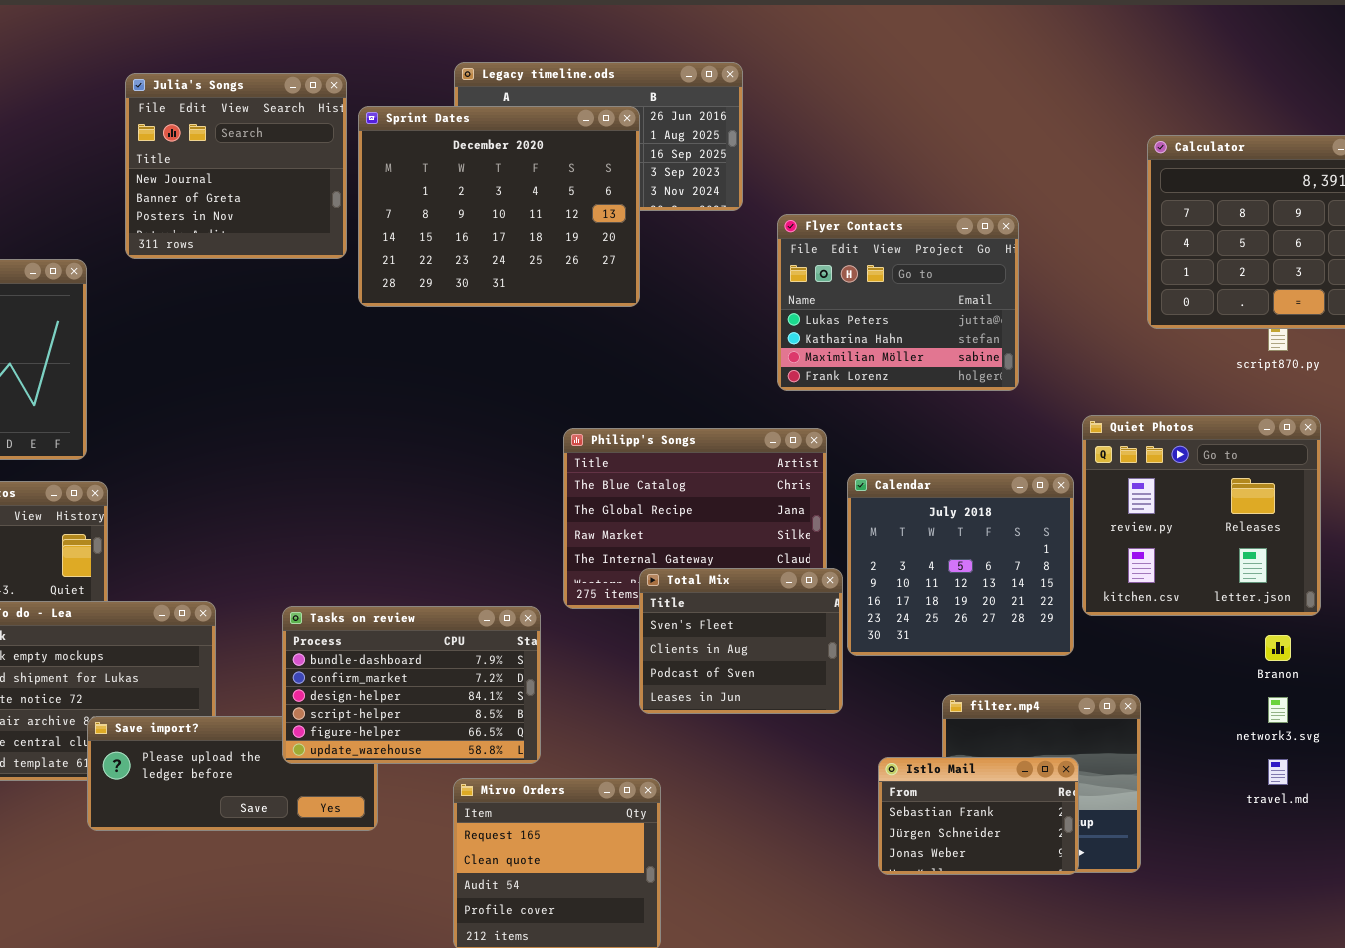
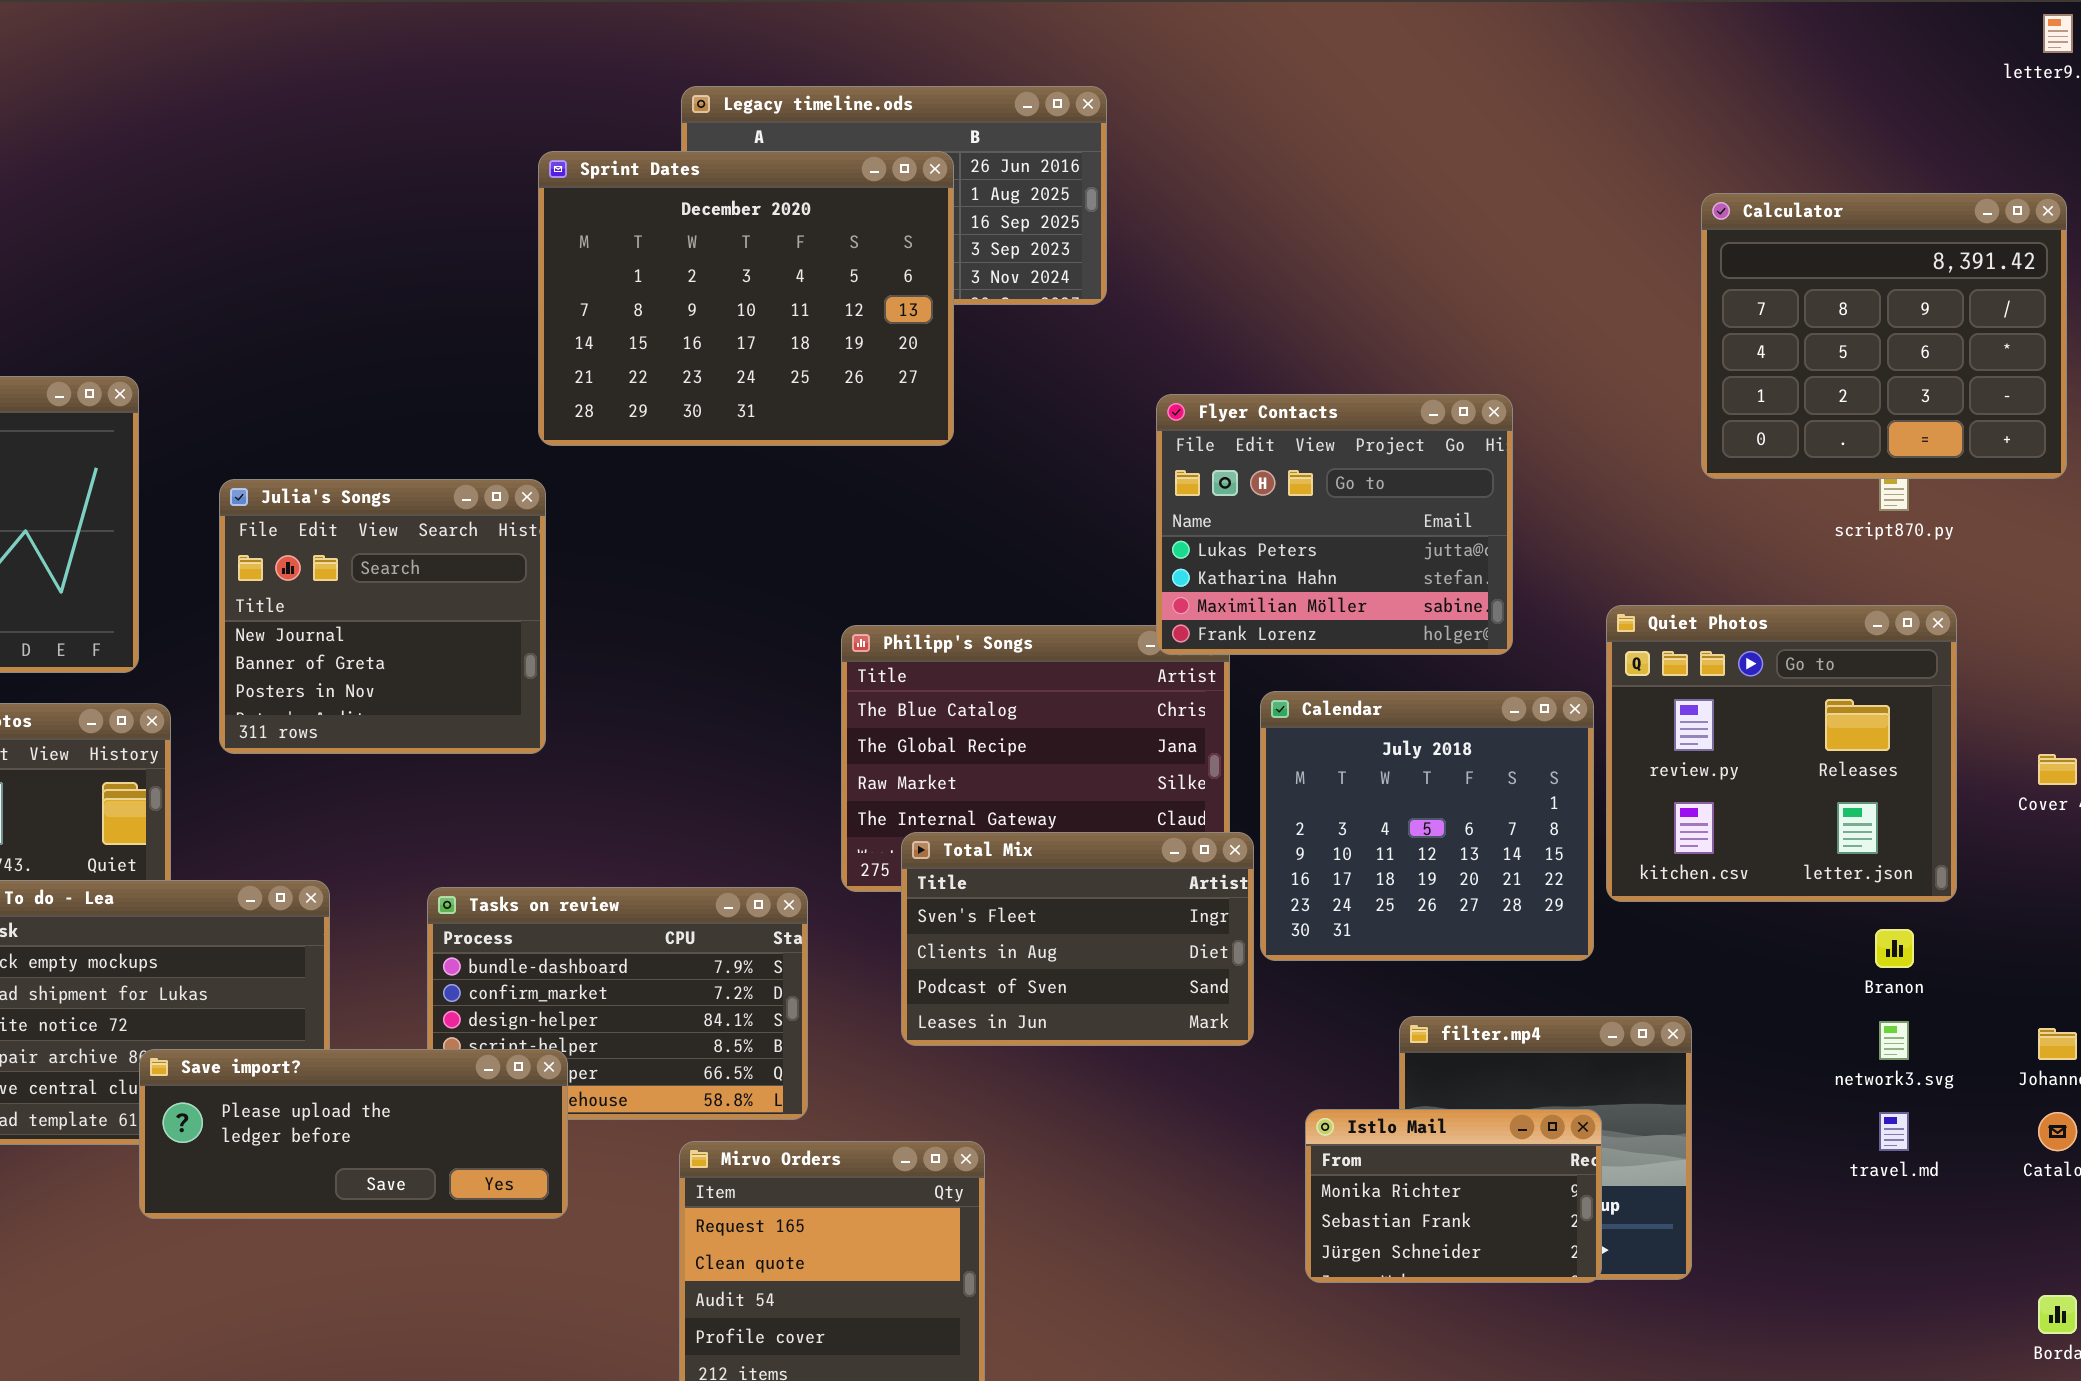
Julia's Songs: [125,73,347,259] -> [219,479,546,754], moved
Flyer Contacts: [777,214,1019,391] -> [1156,394,1513,655], moved
Total Mix: [639,568,843,714] -> [901,832,1254,1046], resized
Save import?: [87,716,378,831] -> [139,1049,568,1219], raised
Istlo Mail: [878,757,1079,875] -> [1305,1109,1602,1283], scrolled up 1 row

